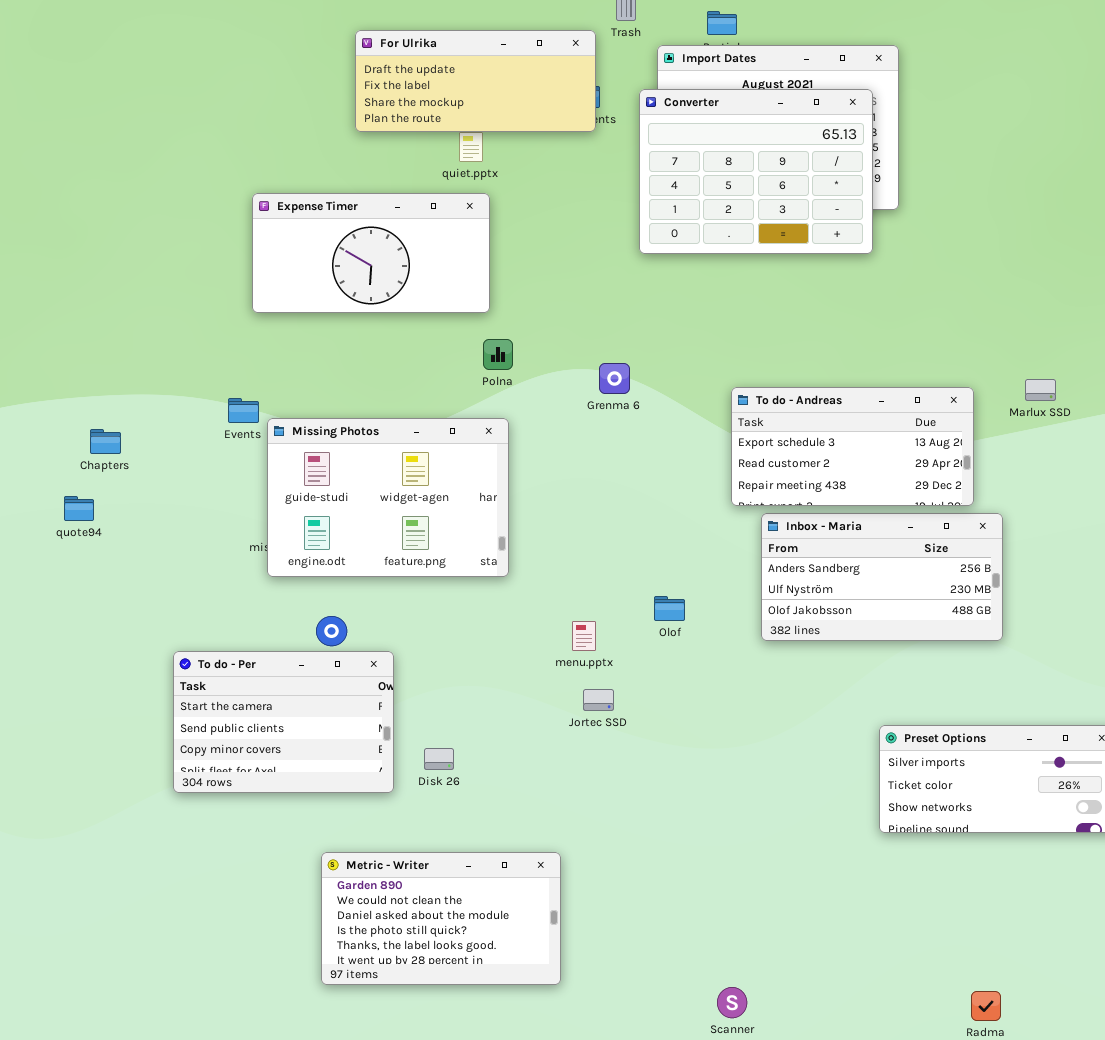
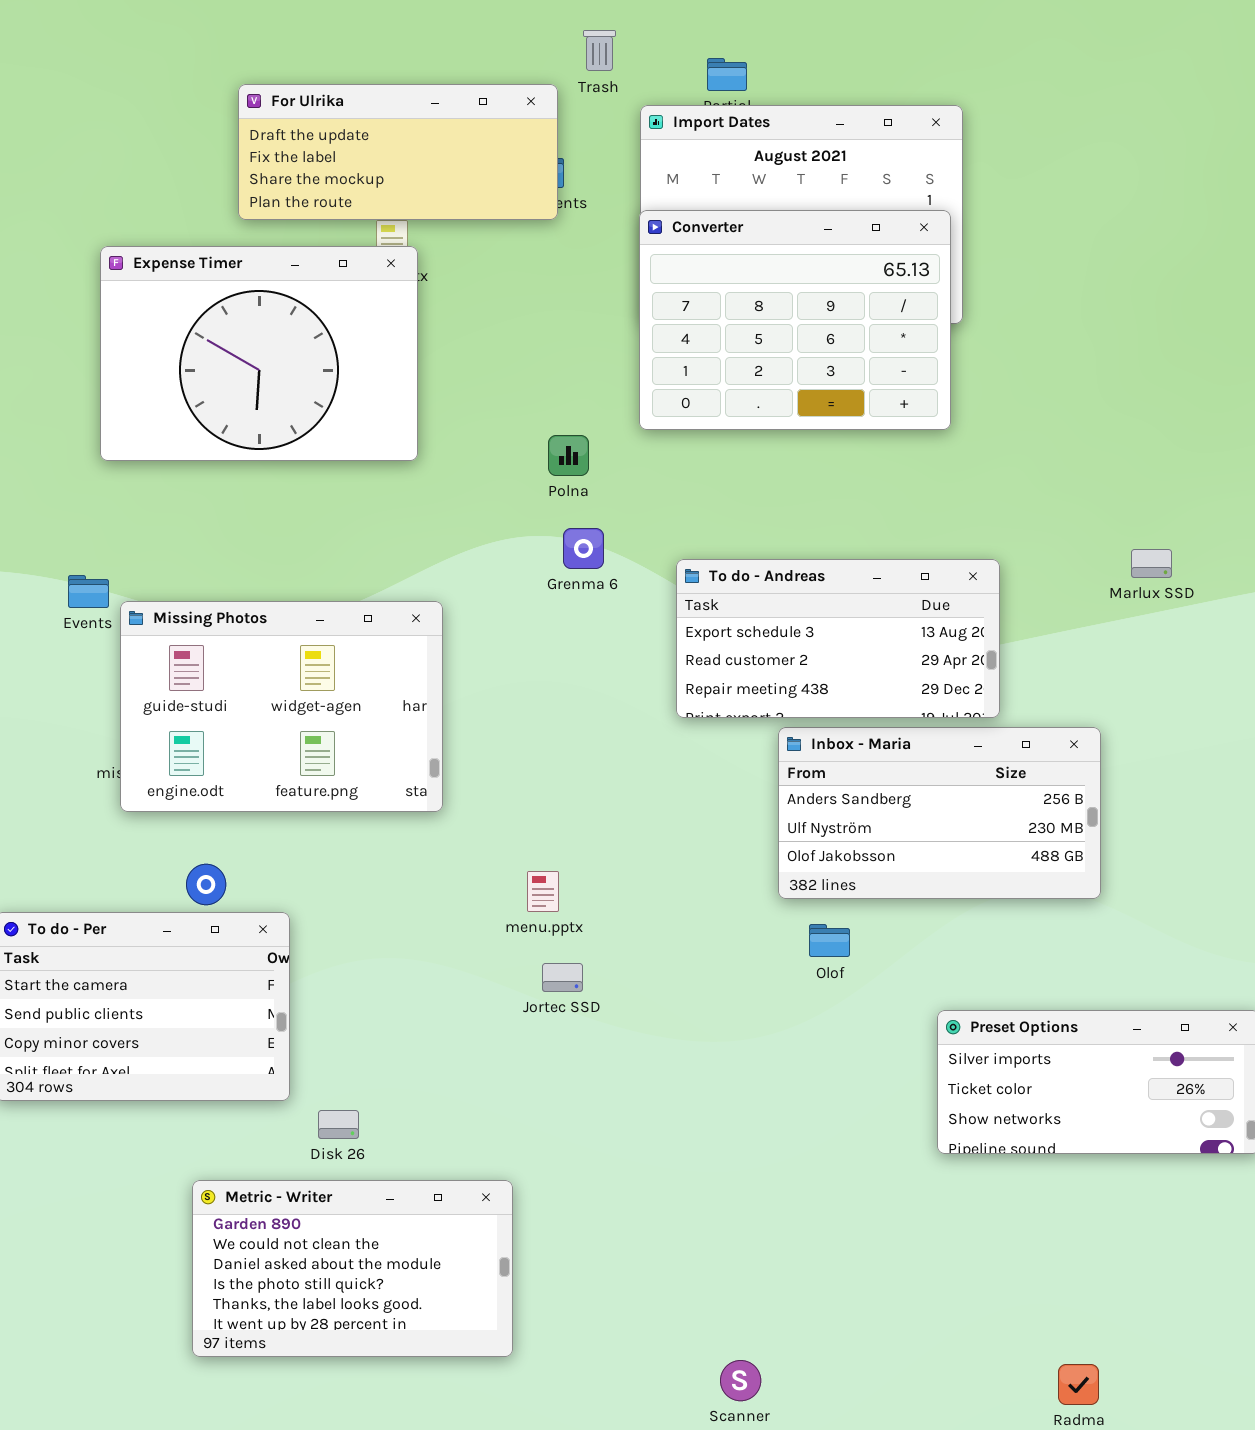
Converter: [639,89,873,254] -> [639,210,951,430], moved
Expense Timer: [252,193,490,313] -> [100,246,418,461], resized
Polna: [483,339,513,370] -> [548,435,589,476], moved
To do - Andreas: [731,387,974,506] -> [676,559,1000,718], moved
Olof: [654,596,685,621] -> [809,924,850,957], moved
Disk 26: [424,748,454,770] -> [318,1110,359,1139], moved

